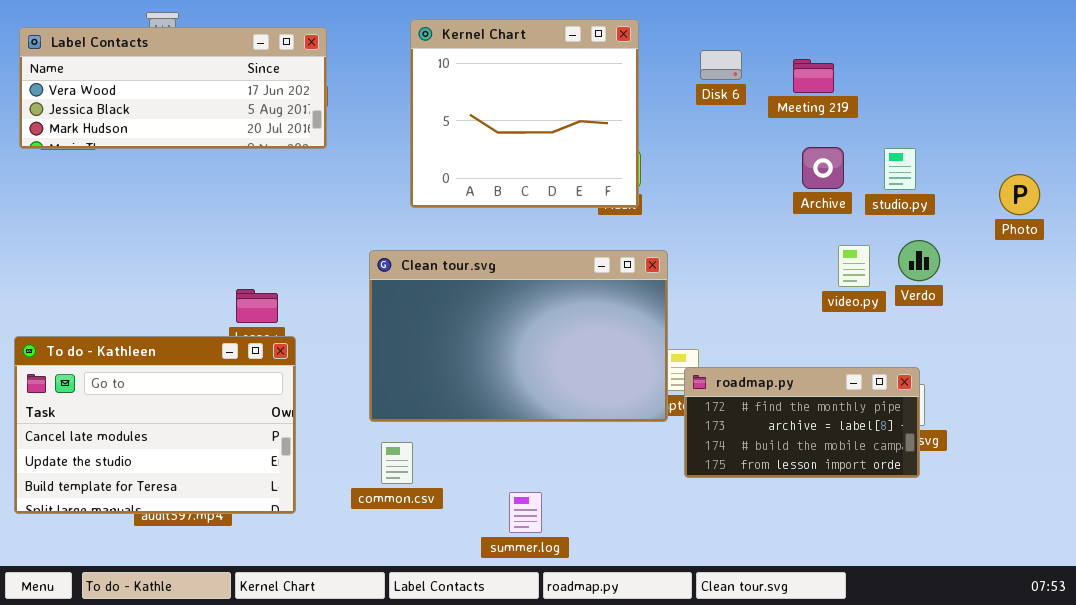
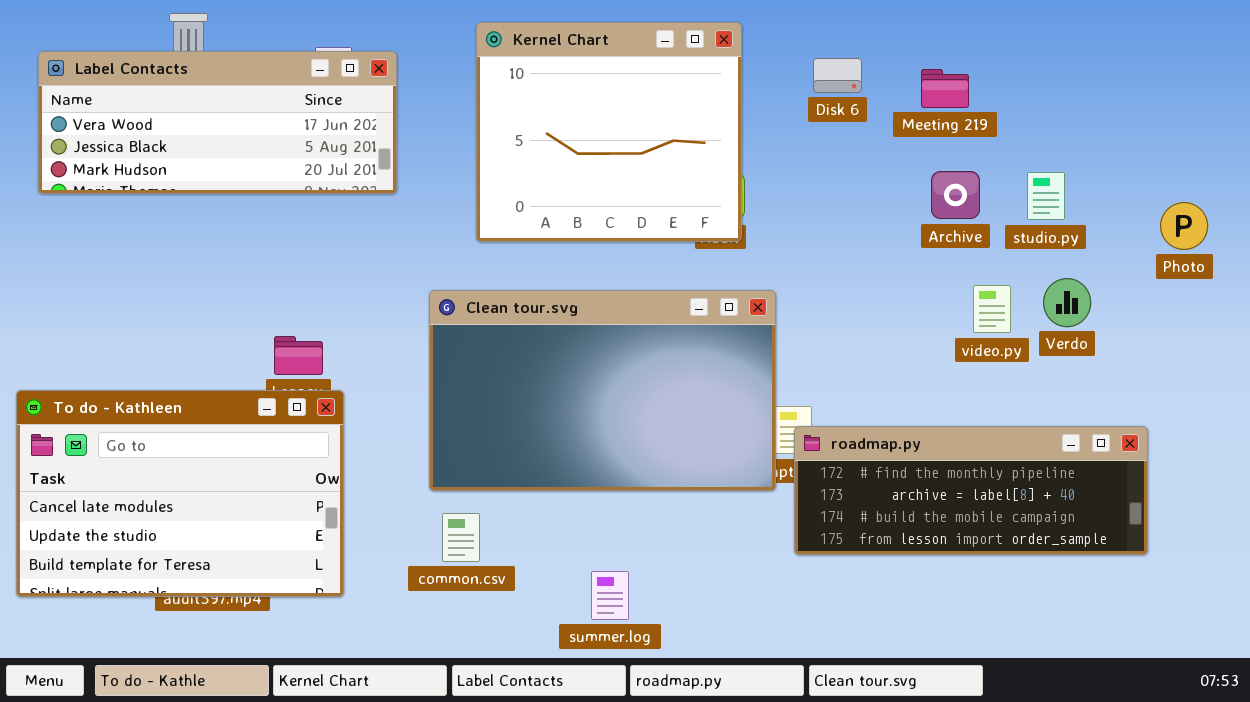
Label Contacts: [19,27,327,149] -> [38,51,397,194], moved
roadmap.py: [684,367,920,478] -> [794,426,1148,555], resized

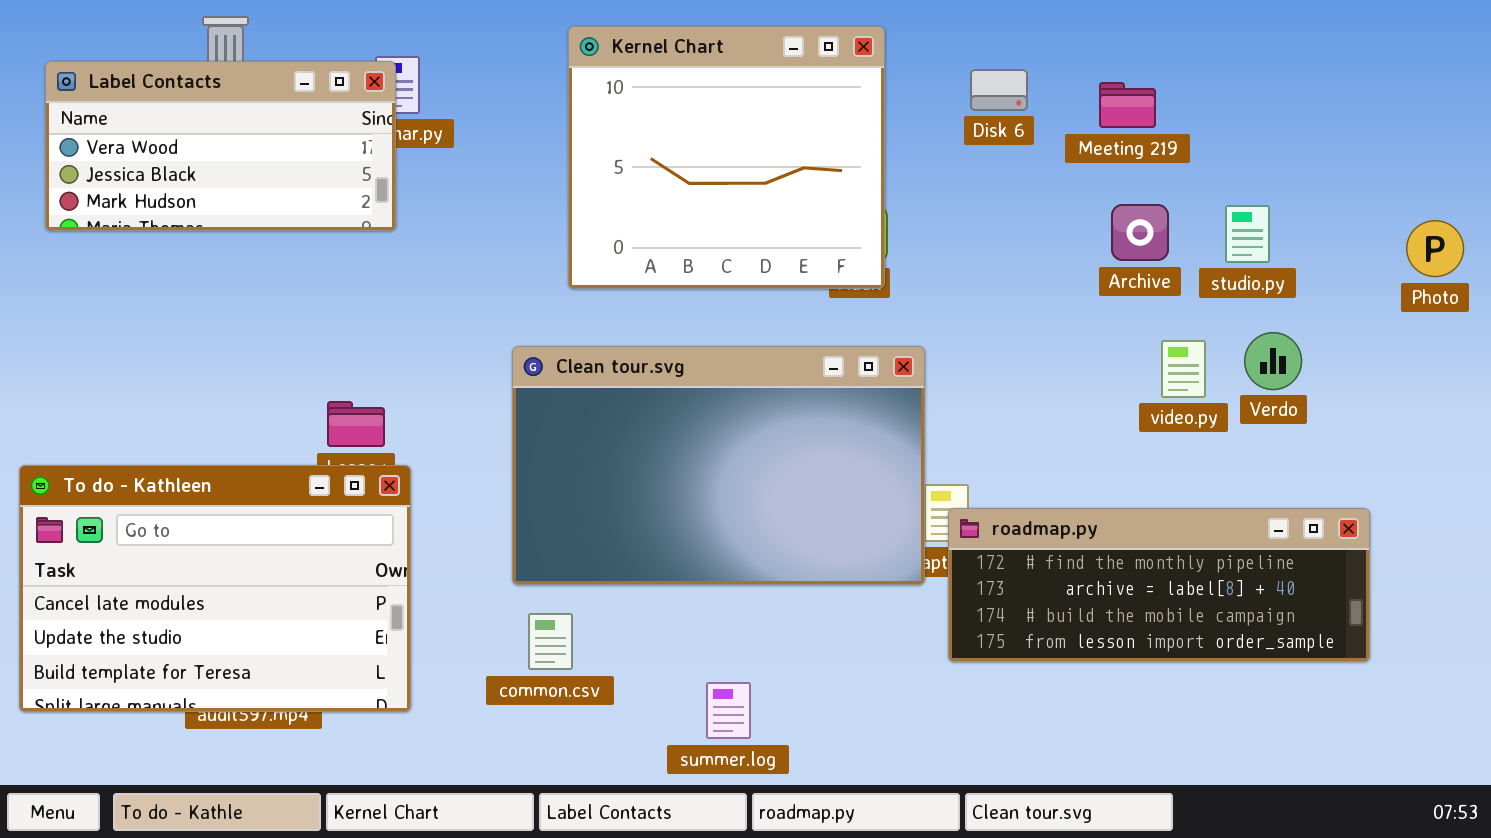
Label Contacts: [38,51,397,194] -> [45,61,396,231], resized
Photo: [1160,202,1208,250] -> [1406,220,1464,277], moved

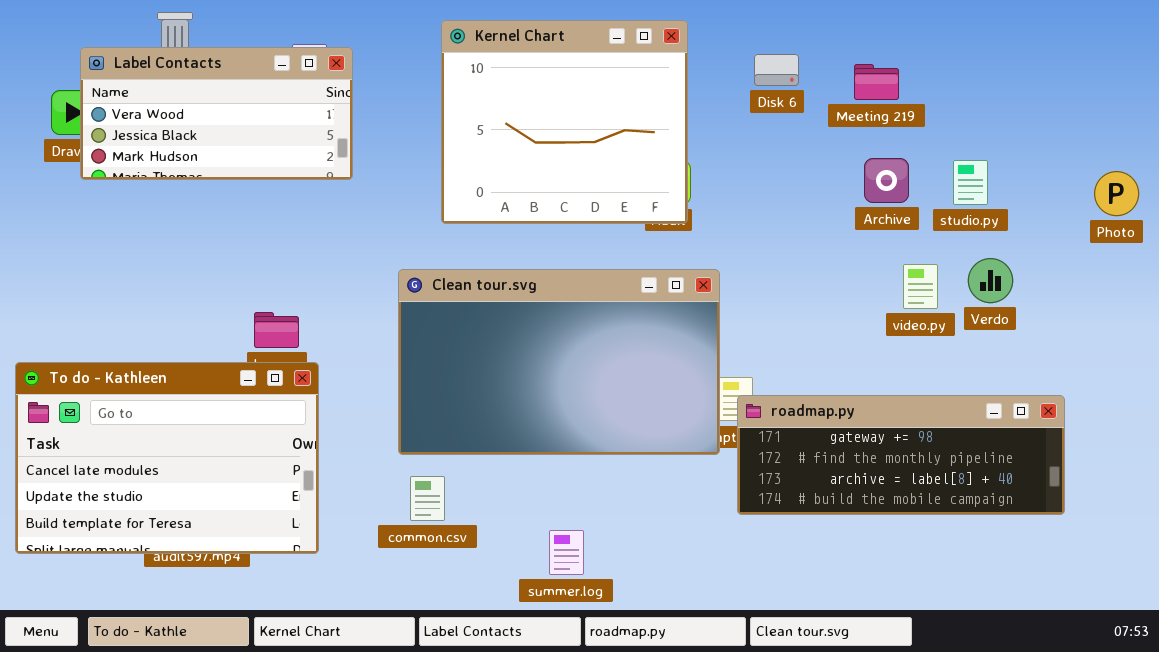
Label Contacts: [45,61,396,231] -> [80,47,353,180], moved
roadmap.py: [948,508,1370,662] -> [737,395,1065,515], scrolled up 1 row

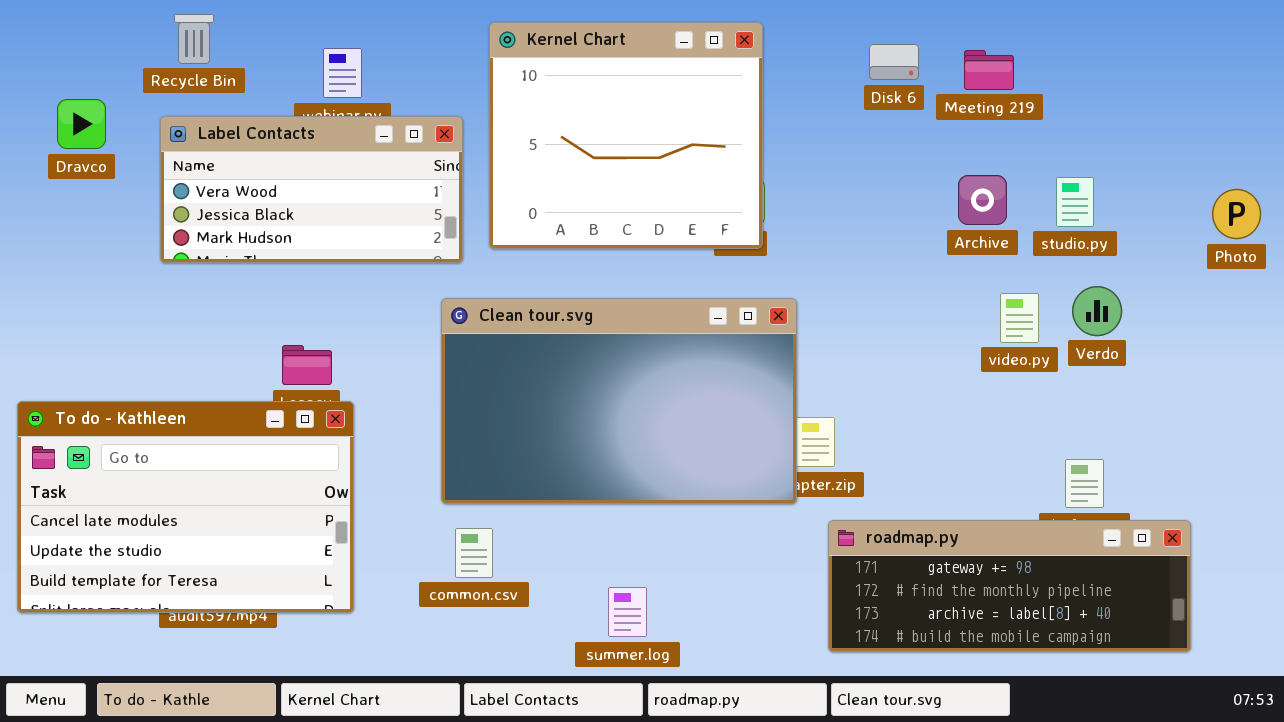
Label Contacts: [80,47,353,180] -> [160,116,463,263], moved
Disk 6: [754,54,799,86] -> [869,44,919,80], moved
Meeting 219: [854,64,899,100] -> [964,50,1014,90], moved
roadmap.py: [737,395,1065,515] -> [828,520,1191,652], moved

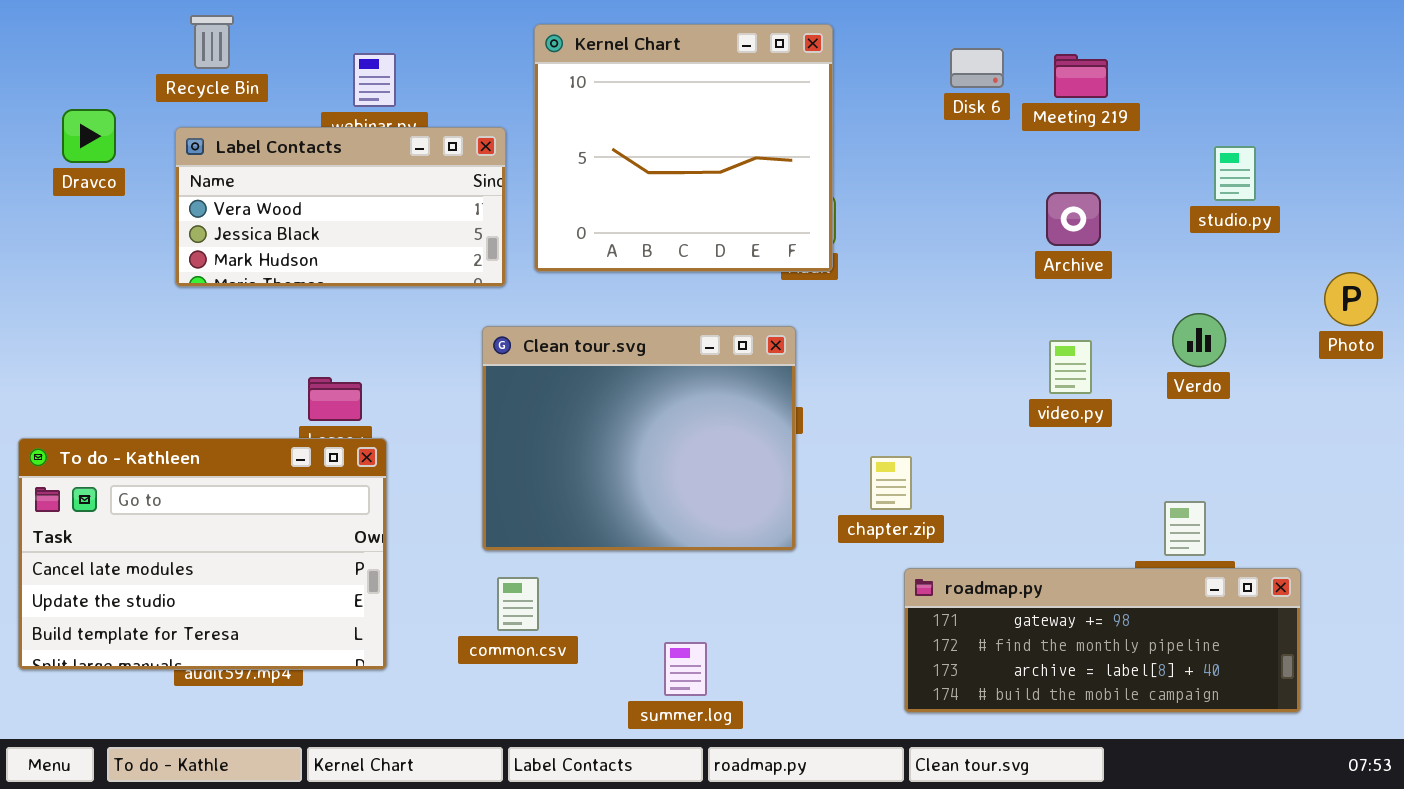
studio.py: [1056,177,1094,227] -> [1214,146,1256,201], moved
Photo: [1212,189,1261,239] -> [1324,272,1378,326], moved
video.py: [1000,293,1039,343] -> [1049,340,1092,394], moved
Clean tour.svg: [441,298,797,504] -> [482,326,796,551], resized

